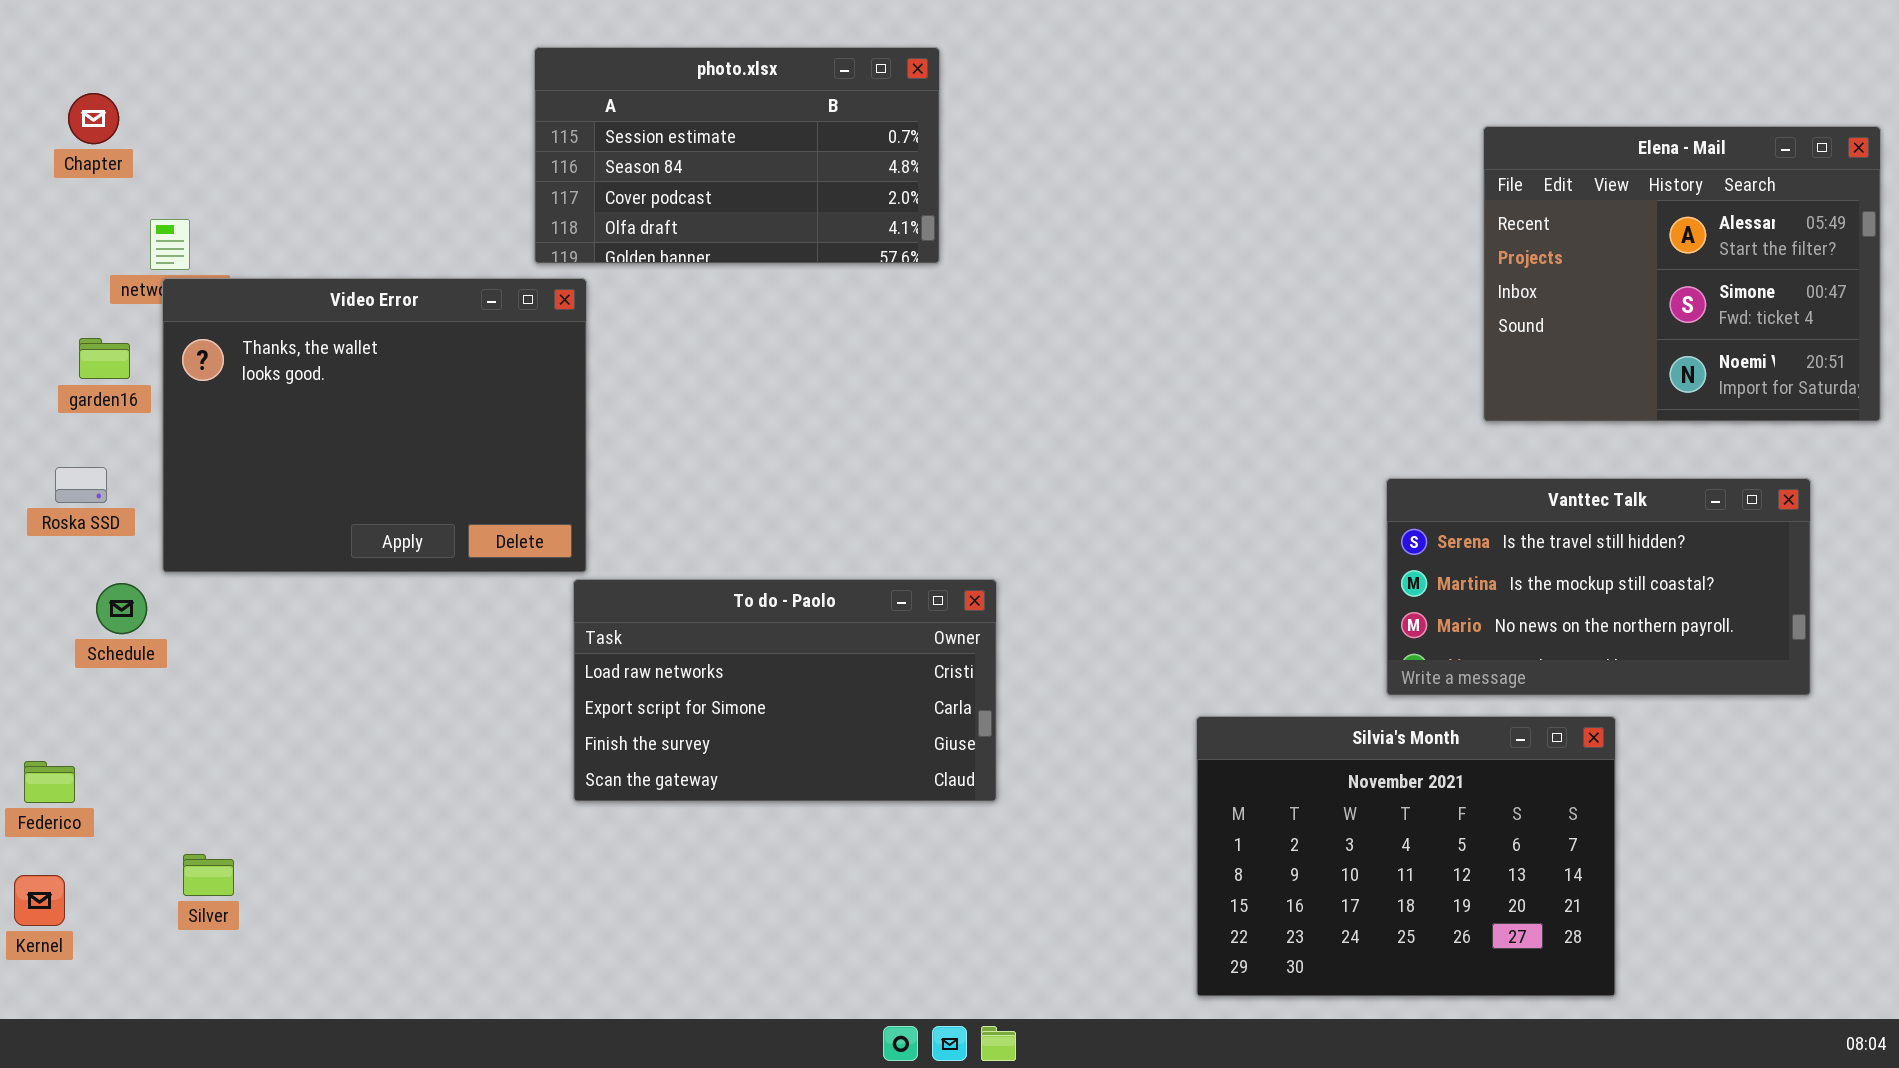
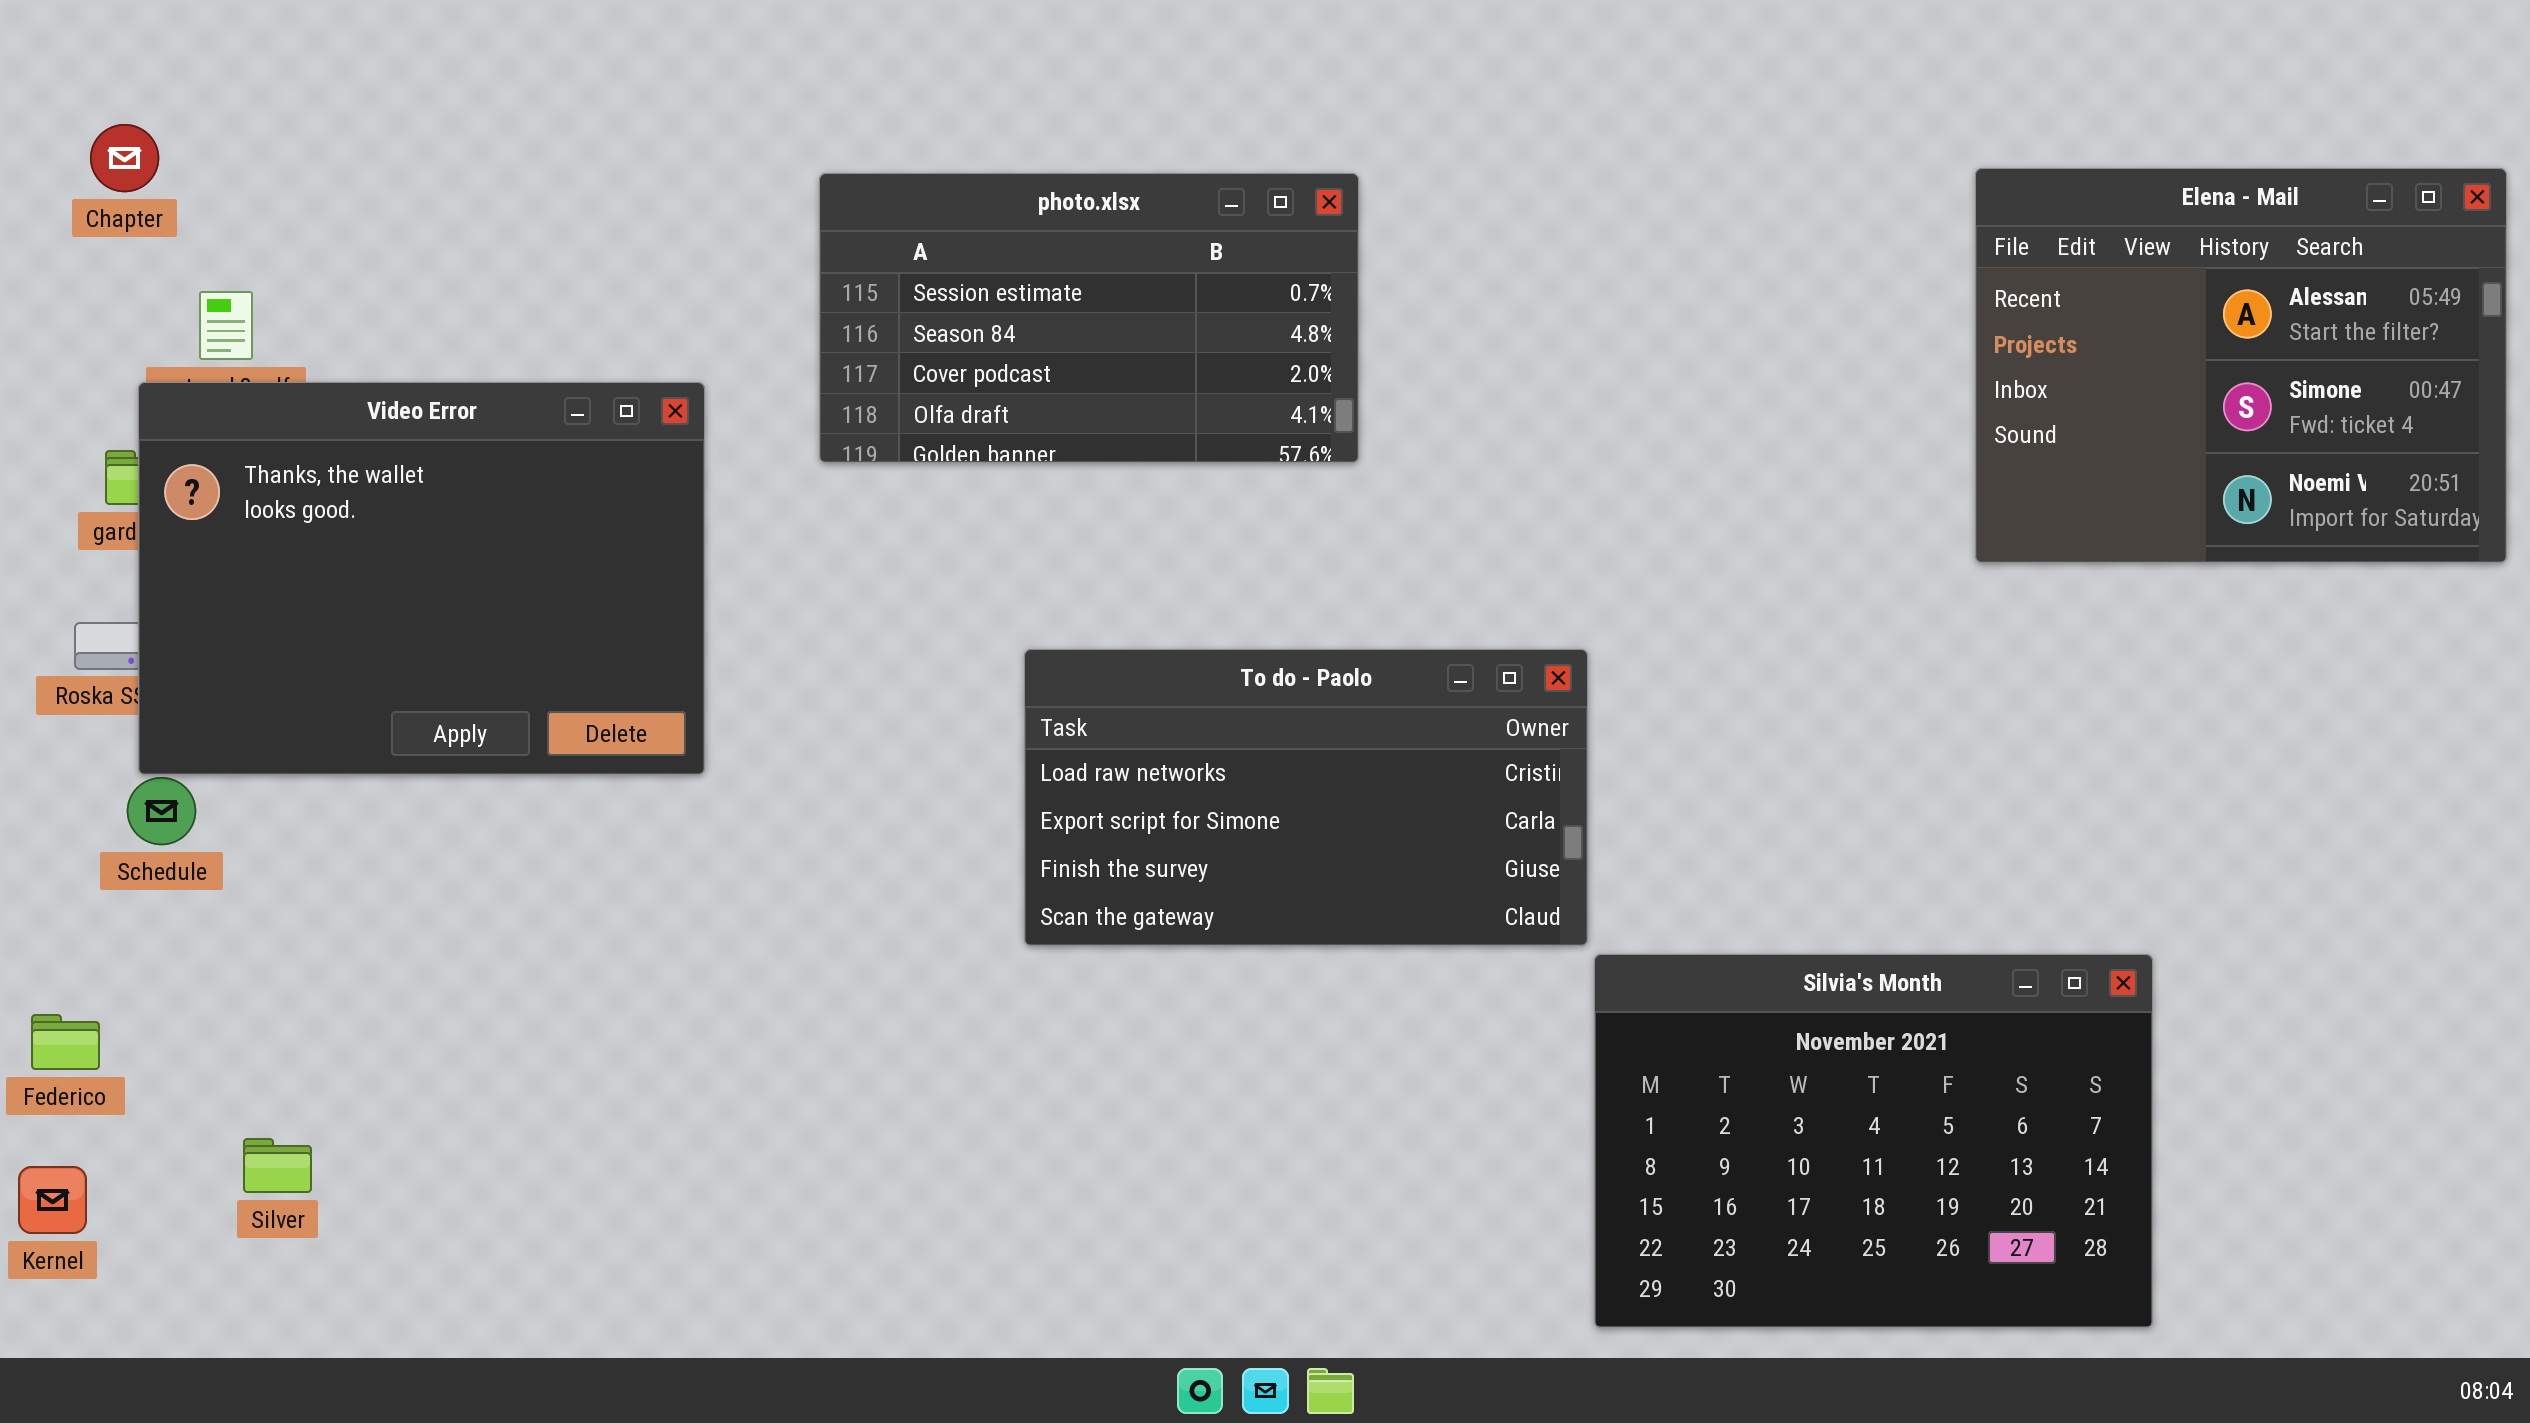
photo.xlsx: [534,47,940,264] -> [819,173,1359,463], moved
Video Error: [162,278,587,573] -> [138,382,705,775], moved
Vanttec Talk: [1386,478,1811,696] -> none, closed
To do - Paolo: [573,579,997,802] -> [1024,649,1588,946], moved

